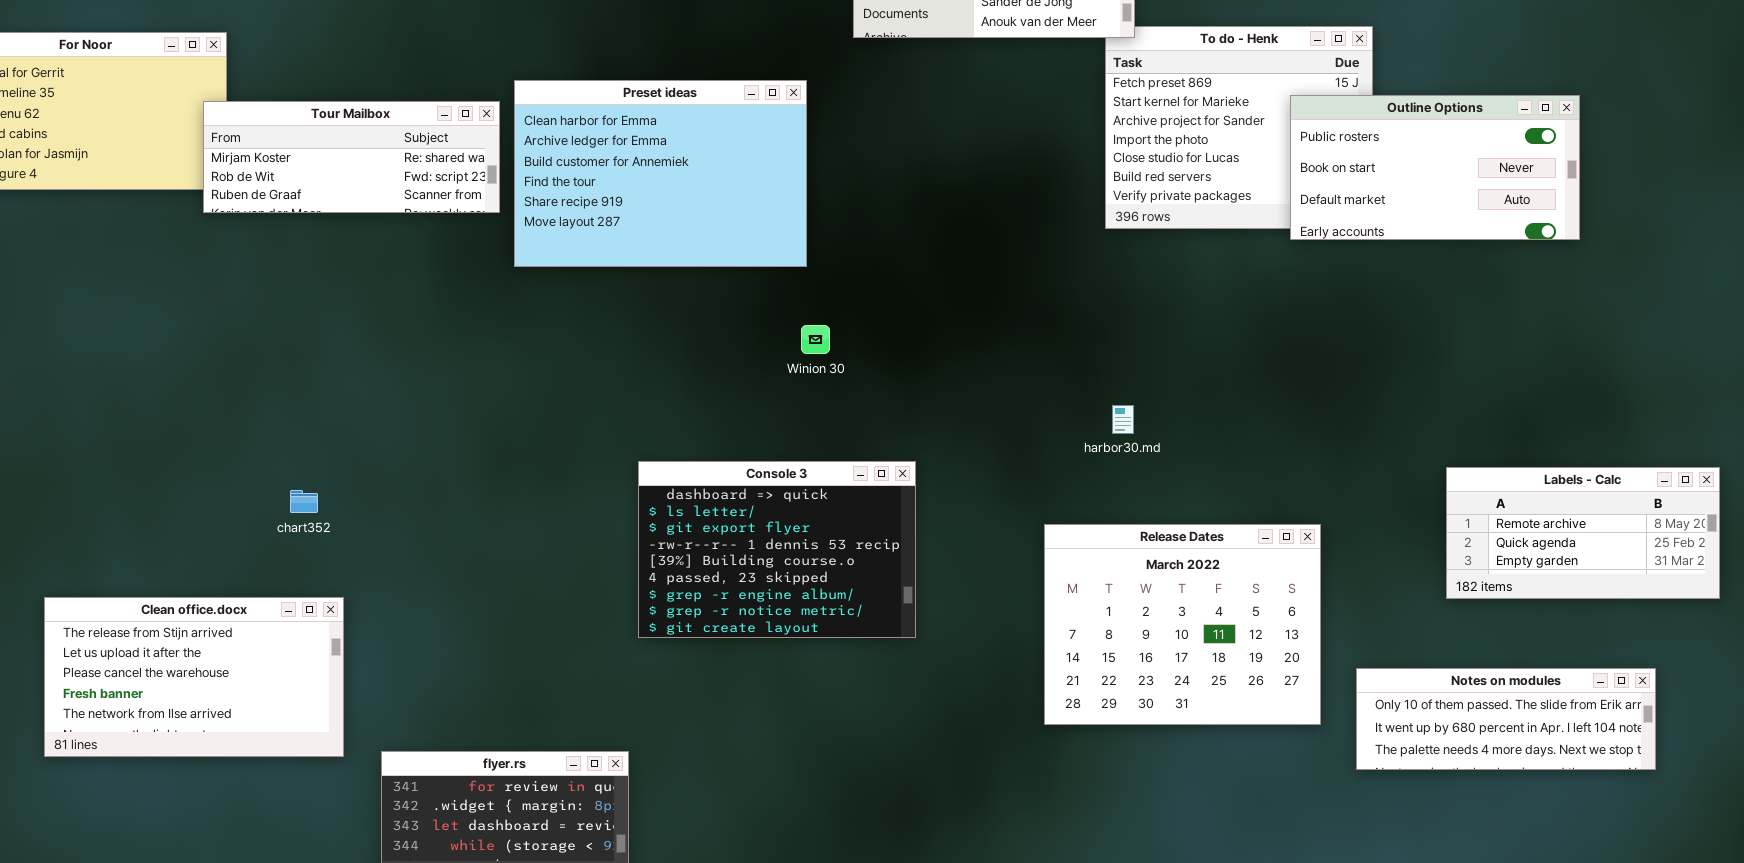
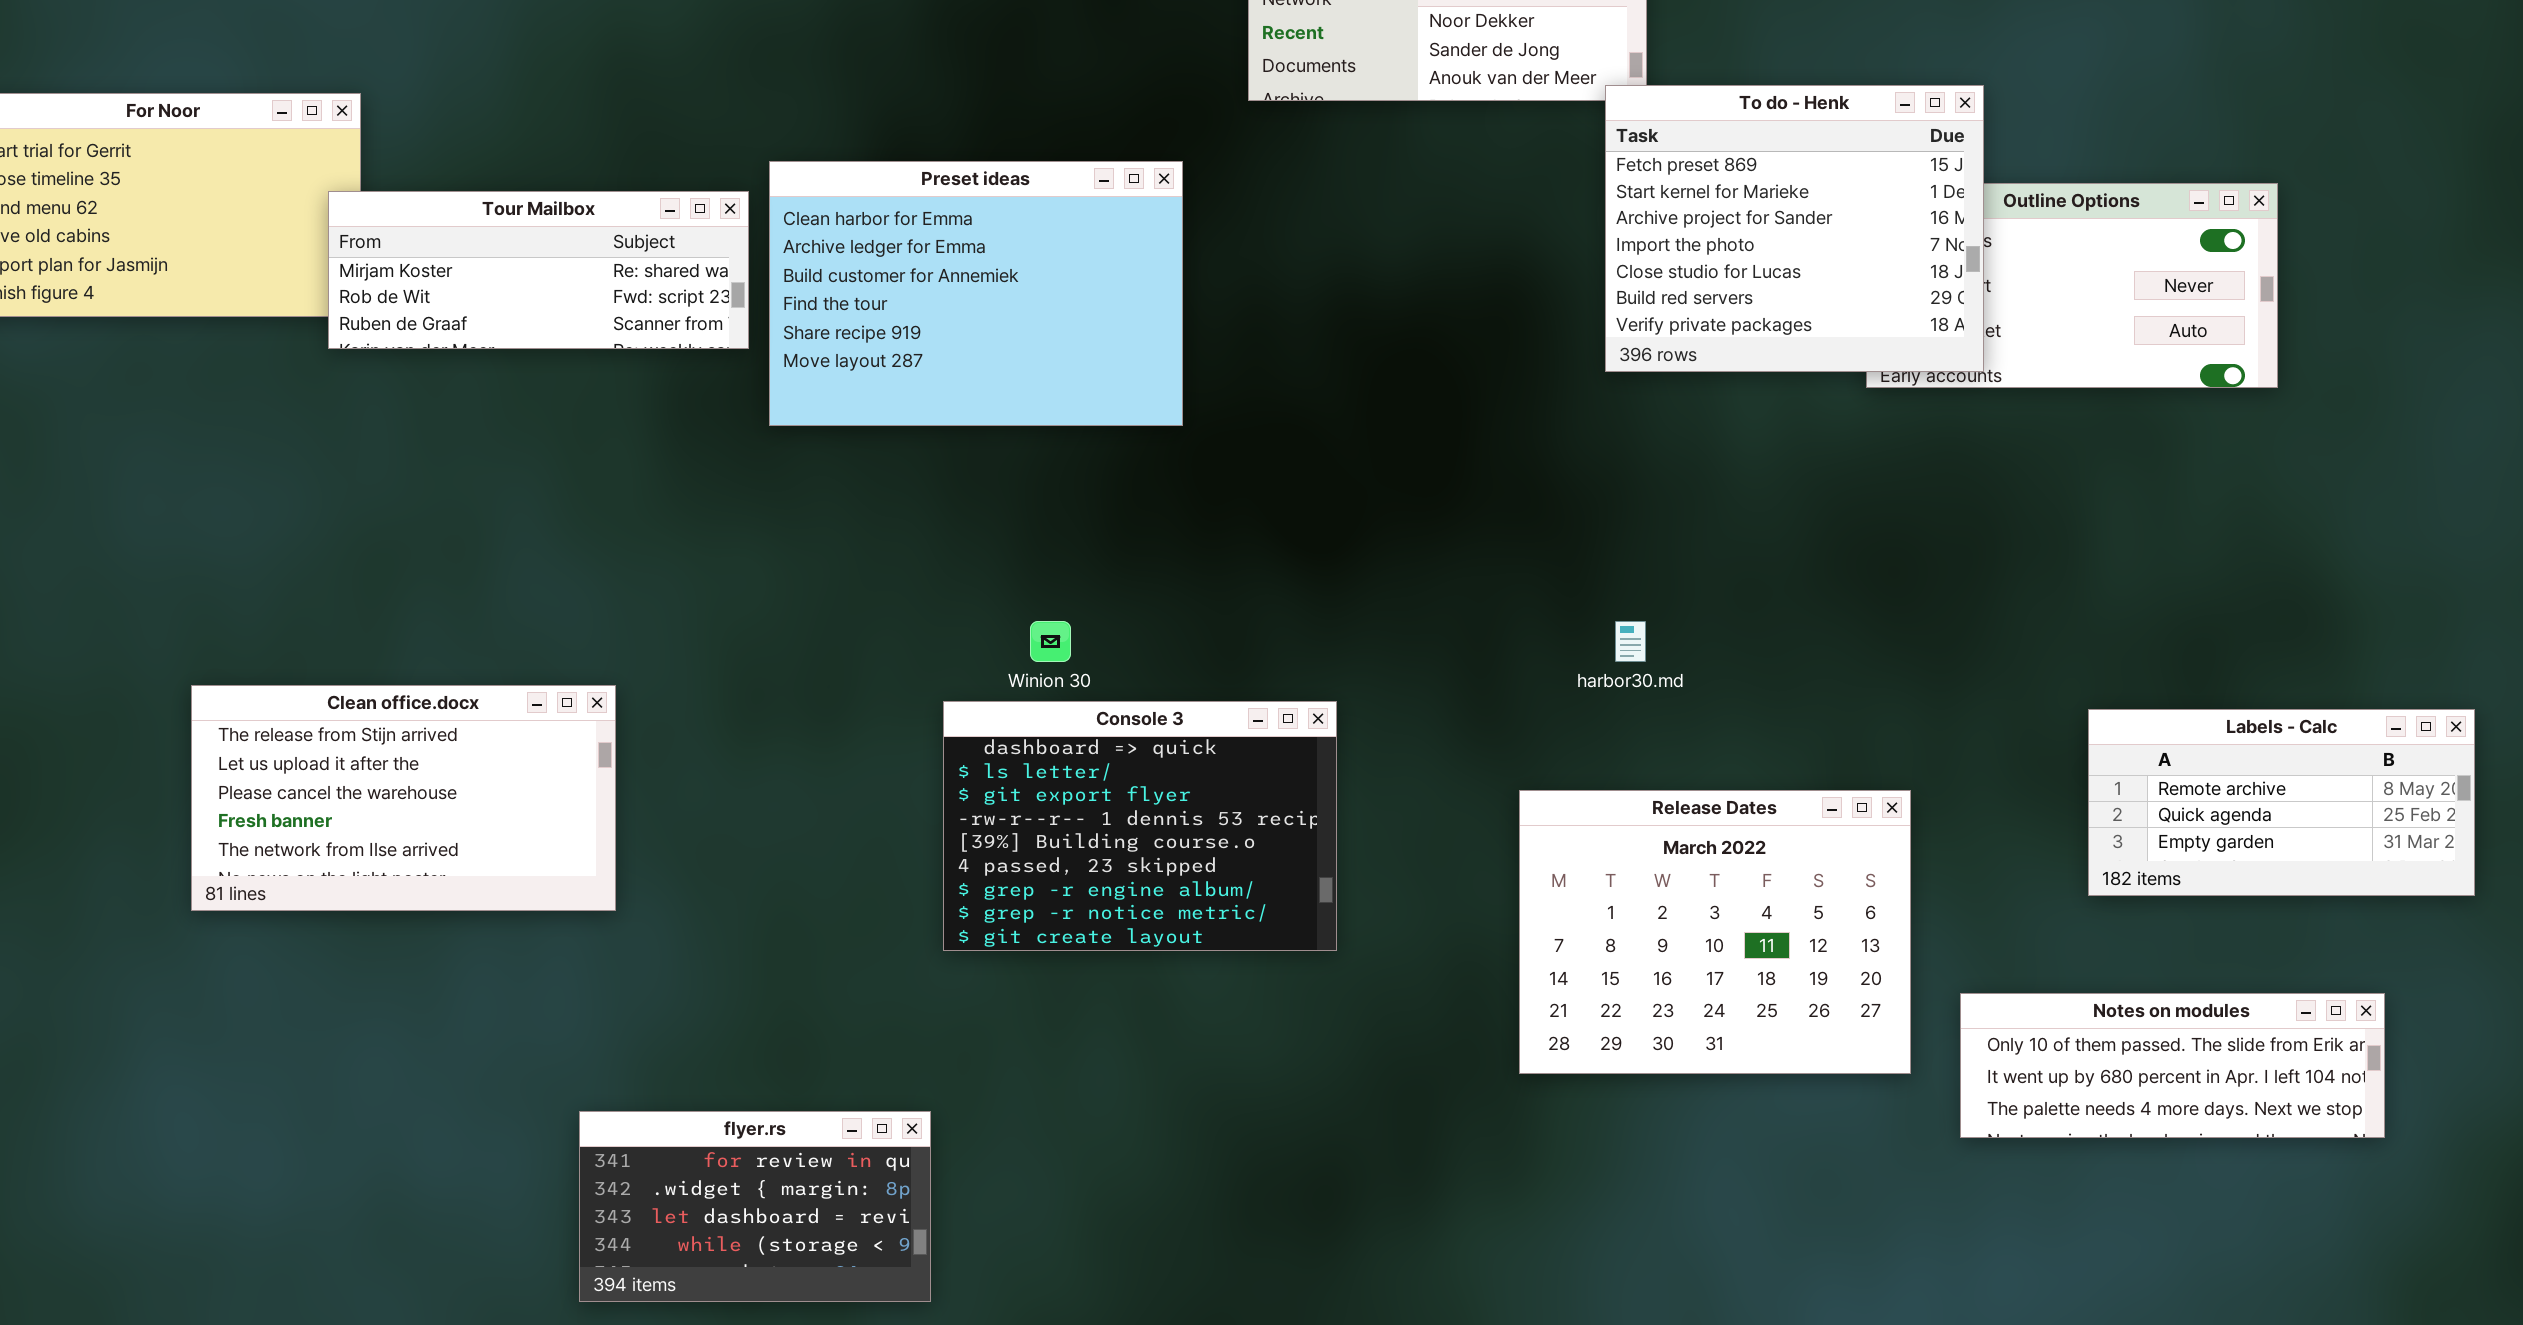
To do - Henk: [1105,26,1373,229] -> [1605,85,1984,372], raised
Winion 30: [801,325,830,354] -> [1030,621,1071,662], moved
Clean office.docx: [44,597,344,757] -> [191,685,616,911], moved

